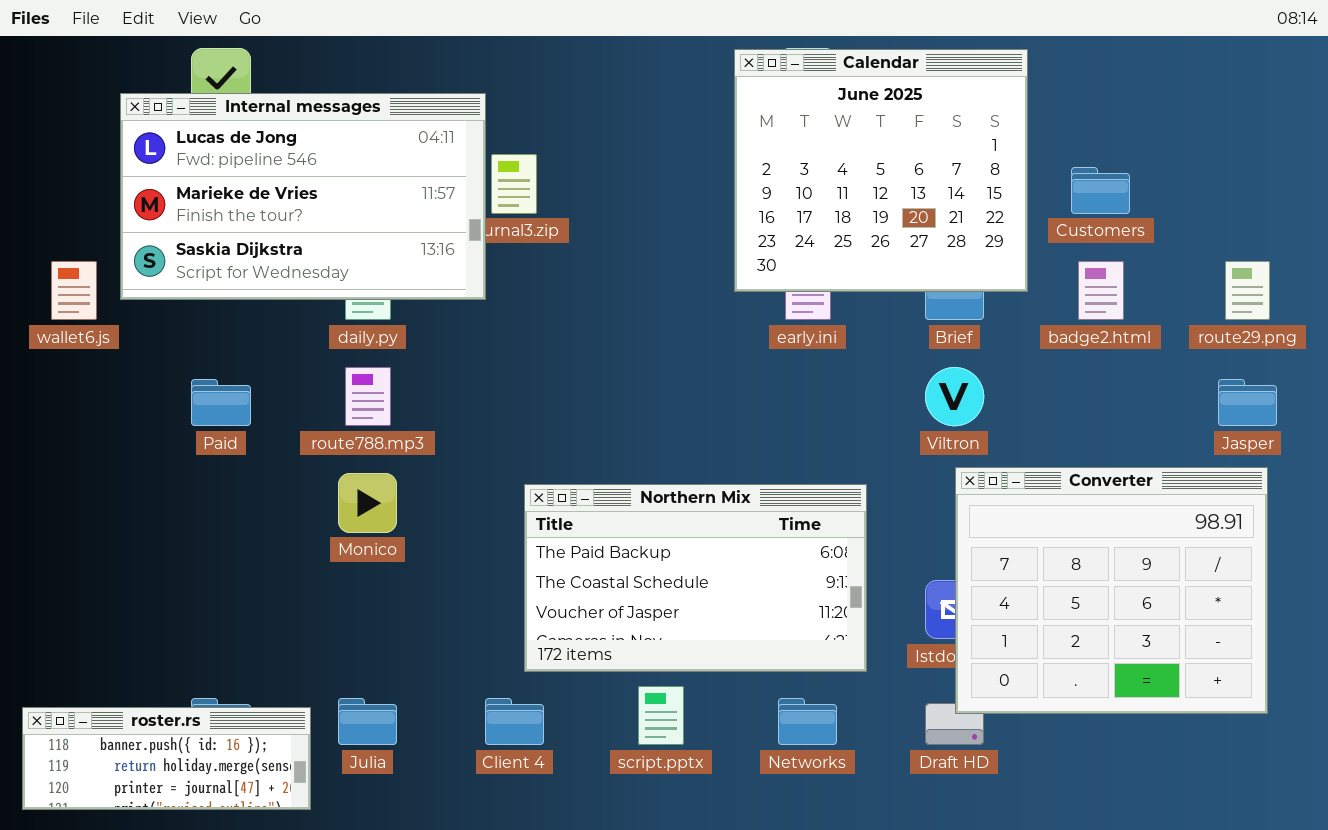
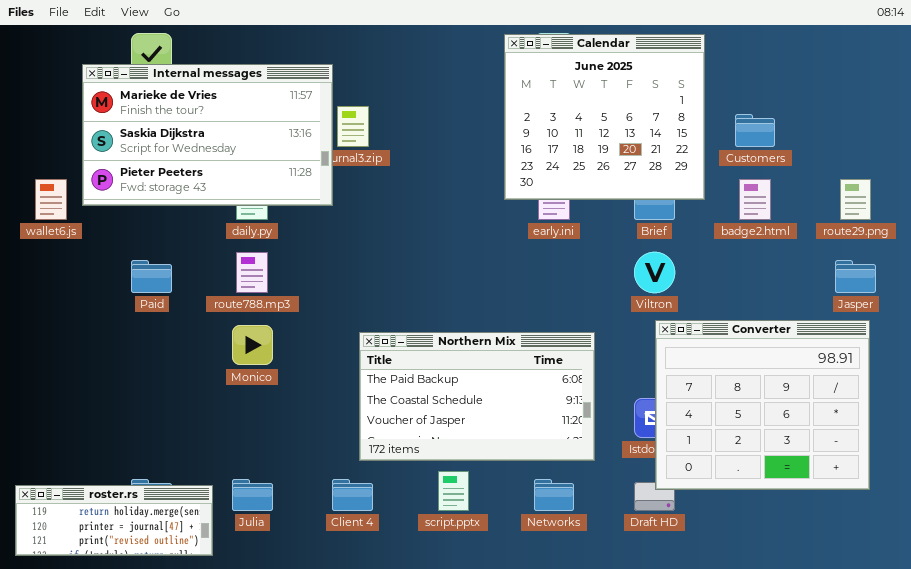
Internal messages: [120,93,486,300] -> [82,64,333,206], scrolled down 1 row
roster.rs: [22,707,311,810] -> [15,485,213,556], scrolled down 1 row

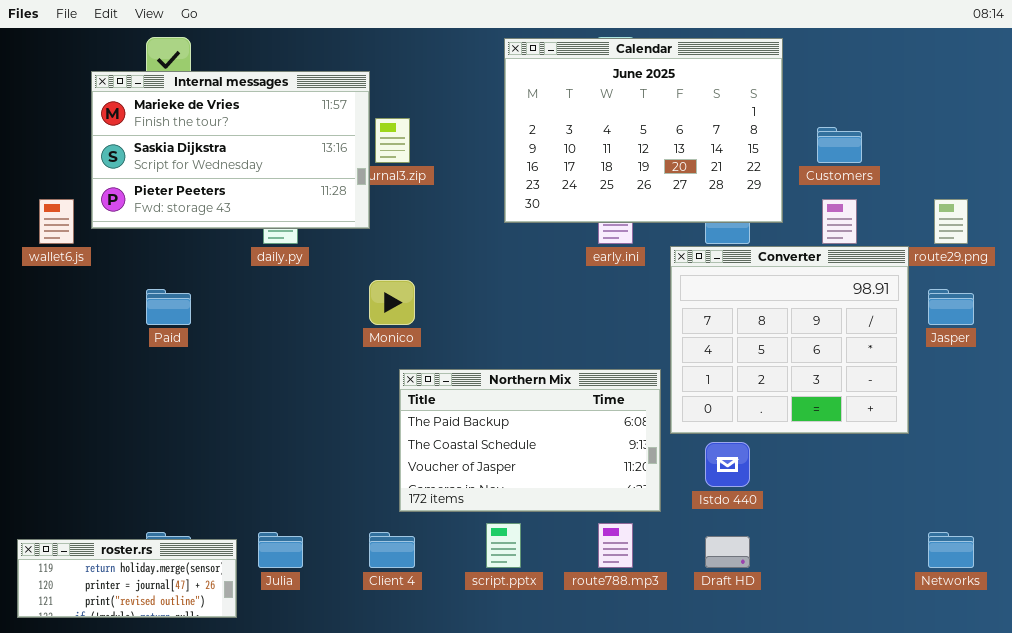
Calendar: [504,34,705,200] -> [504,38,783,223], resized
route788.mp3: [236,252,268,293] -> [598,523,633,568], moved
Converter: [655,320,870,490] -> [670,246,909,434], moved
Monico: [232,325,273,365] -> [369,280,415,325], moved
Networks: [534,479,574,511] -> [928,532,974,568], moved

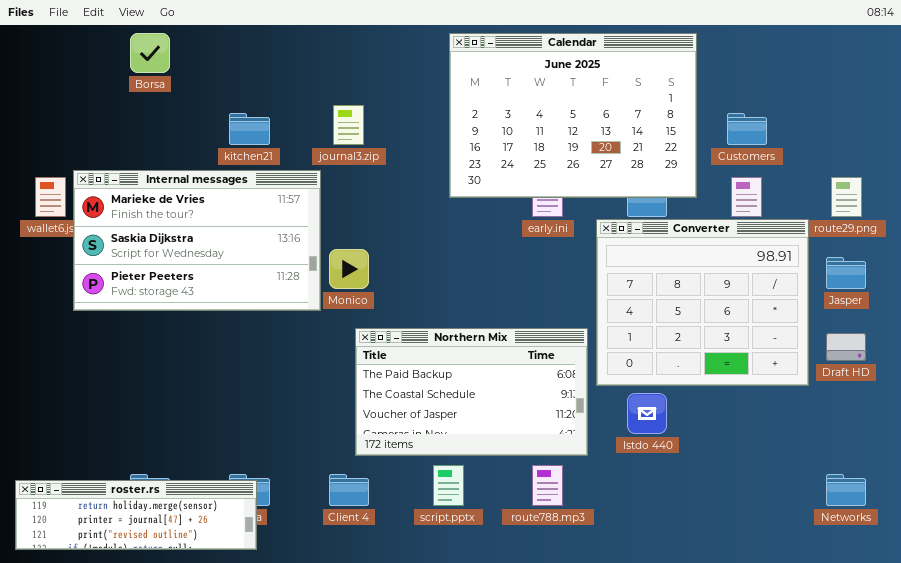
Internal messages: [91,71,370,229] -> [73,170,321,311], moved
Draft HD: [705,536,750,568] -> [826,333,866,361], moved
roster.rs: [17,539,237,618] -> [15,480,257,550], resized

